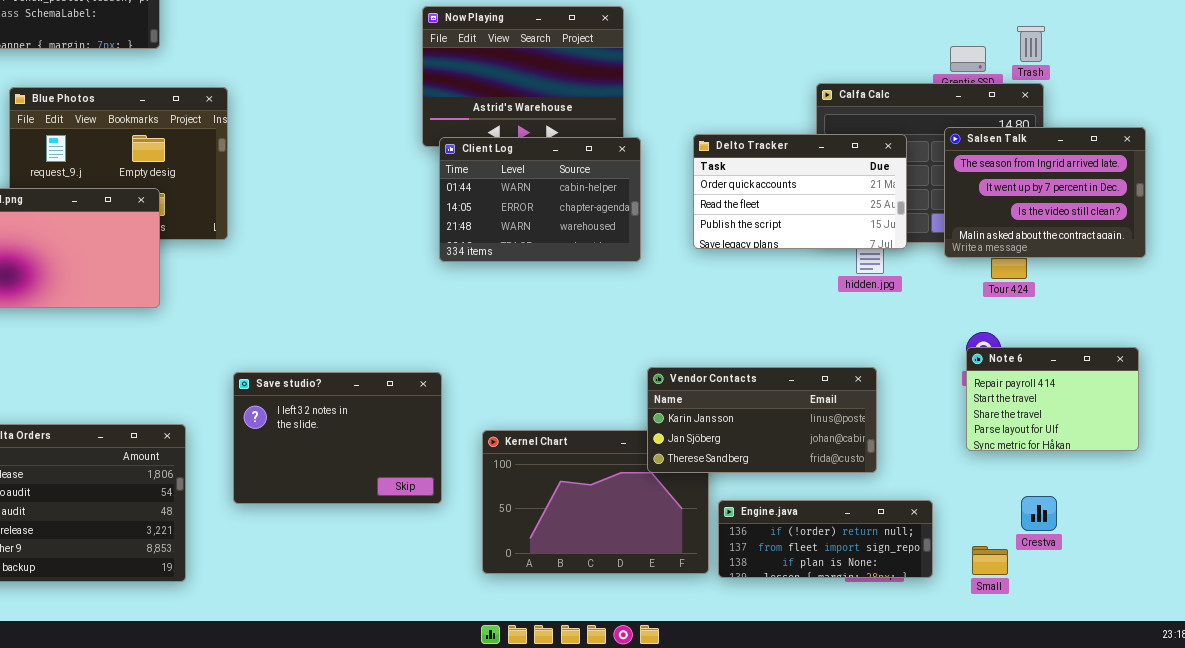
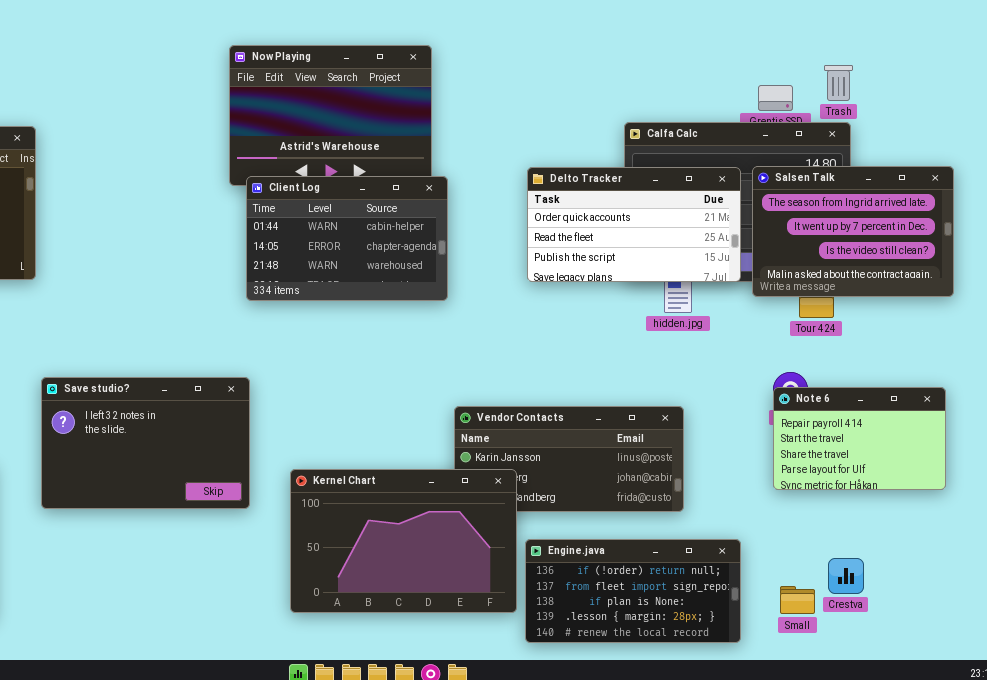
Delto Tracker: [693,134,907,249] -> [527,167,741,282], moved
Save studio?: [233,372,442,504] -> [41,377,250,509], moved
Kernel Chart: [482,430,709,574] -> [290,469,517,613], raised
Crestva: [1021,496,1057,531] -> [828,558,864,594], moved
Engine.java: [718,500,933,578] -> [525,539,741,643], resized

